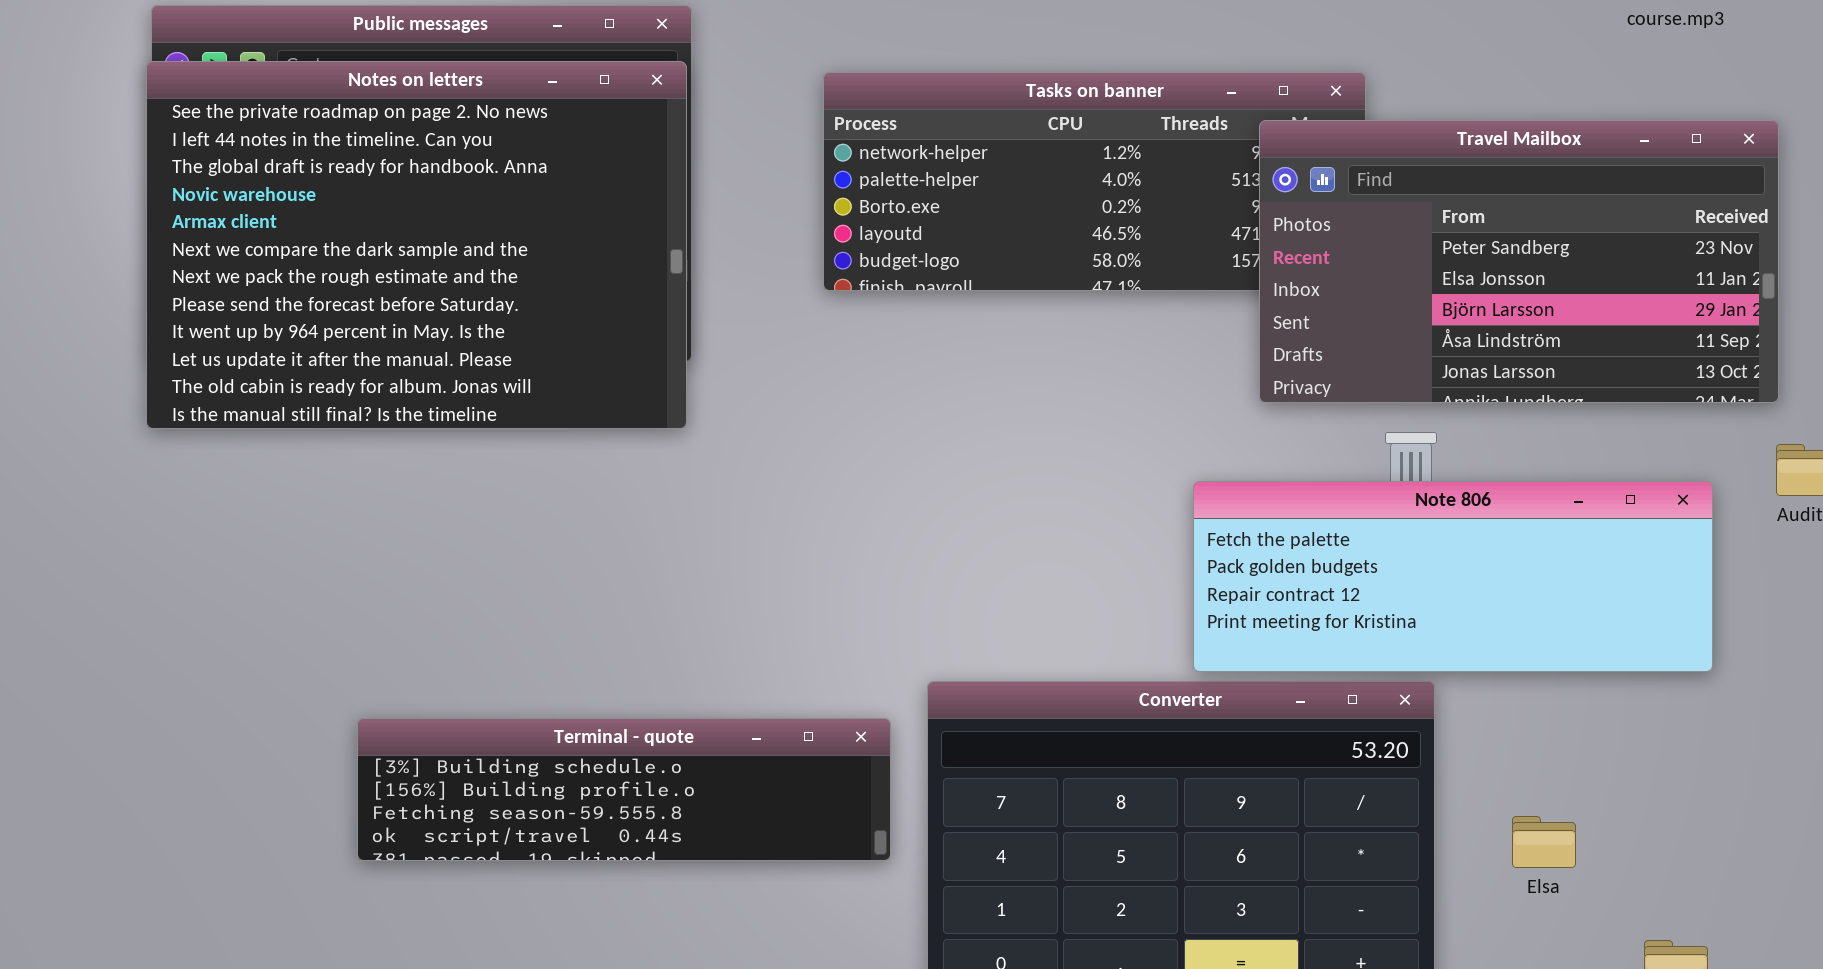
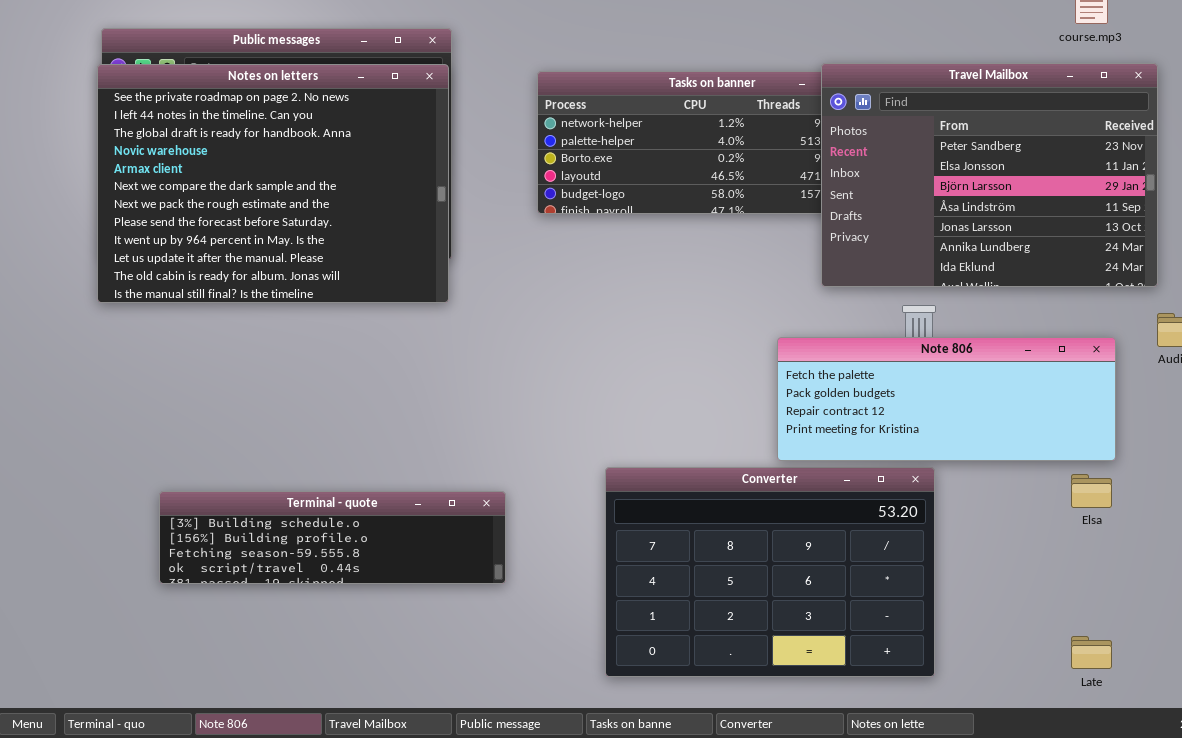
Travel Mailbox: [1259,120,1779,403] -> [821,63,1158,287], resized
Terminal - quote: [357,718,891,861] -> [159,491,506,584], moved
Elsa: [1512,816,1576,868] -> [1071,474,1112,508], moved

